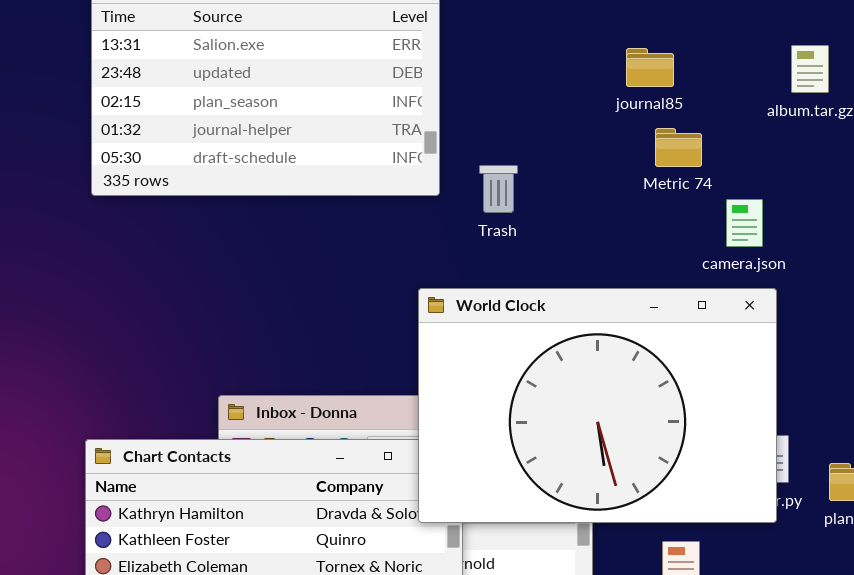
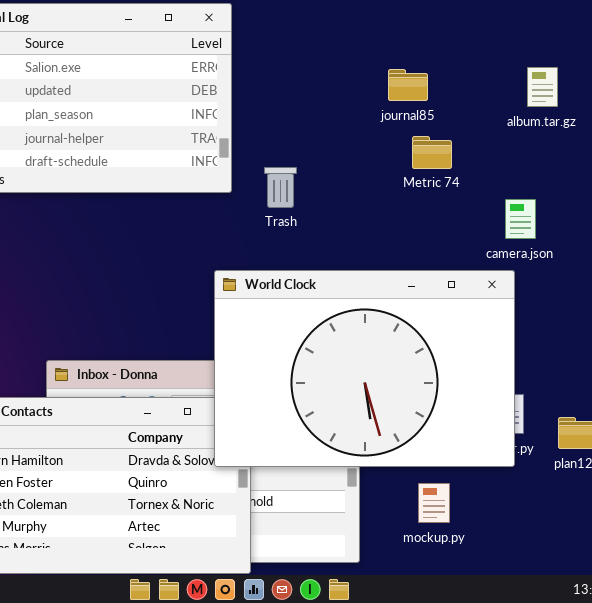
camera.json: [726,199,763,247] -> [505,199,536,239], moved

